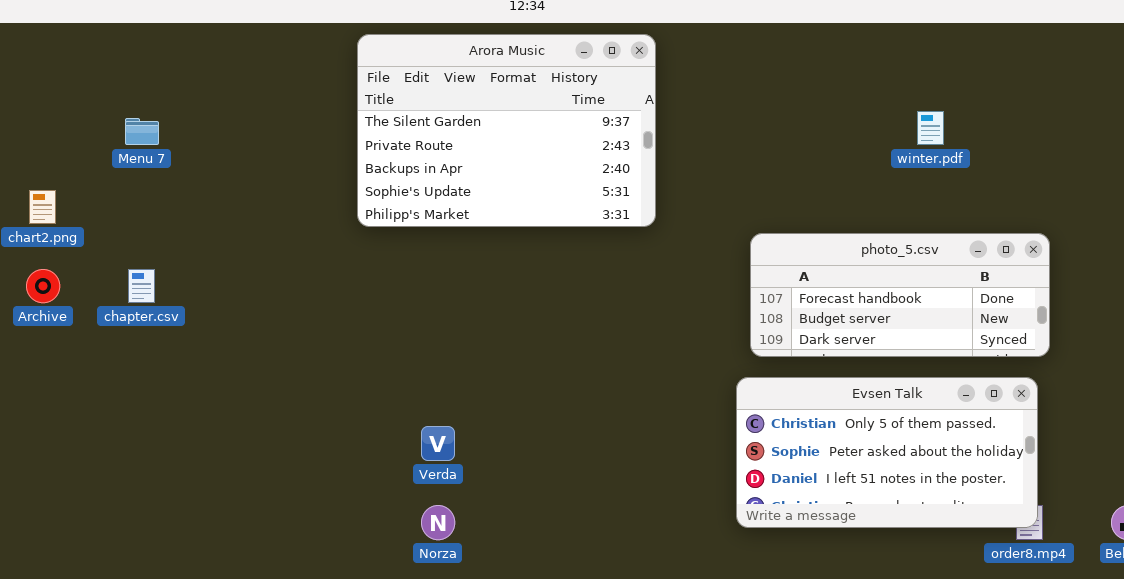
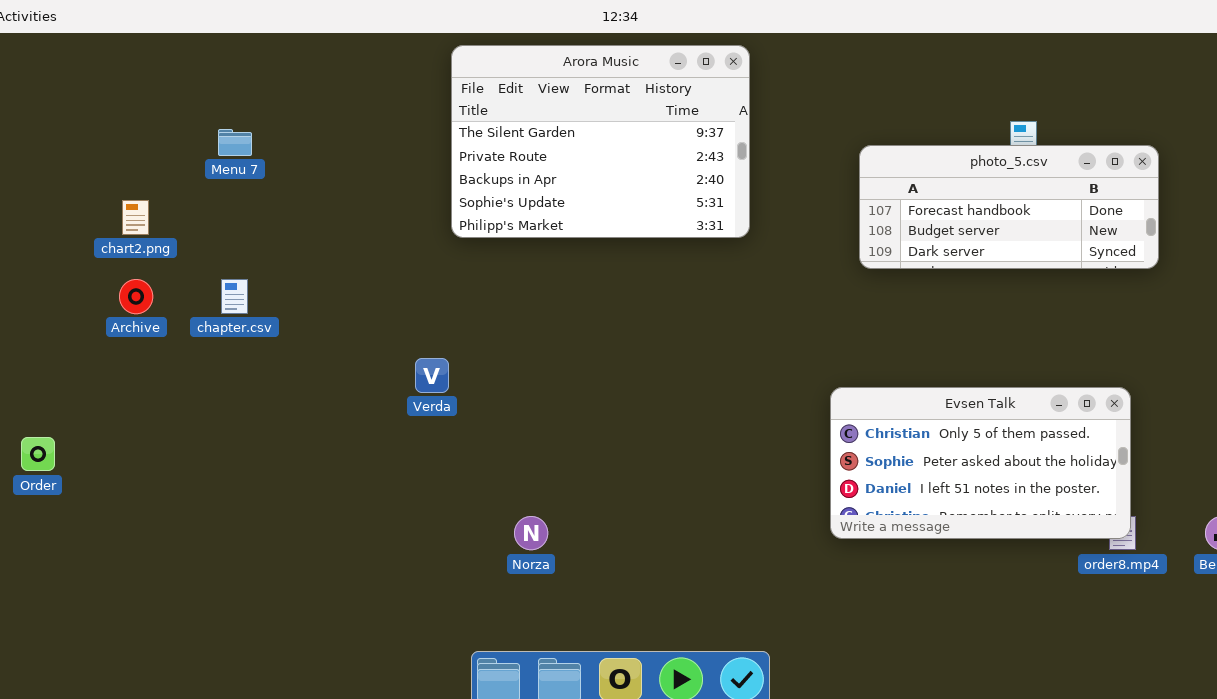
photo_5.csv: [750,233,1050,357] -> [859,145,1159,269], moved
Verda: [421,426,455,461] -> [415,358,449,393], moved

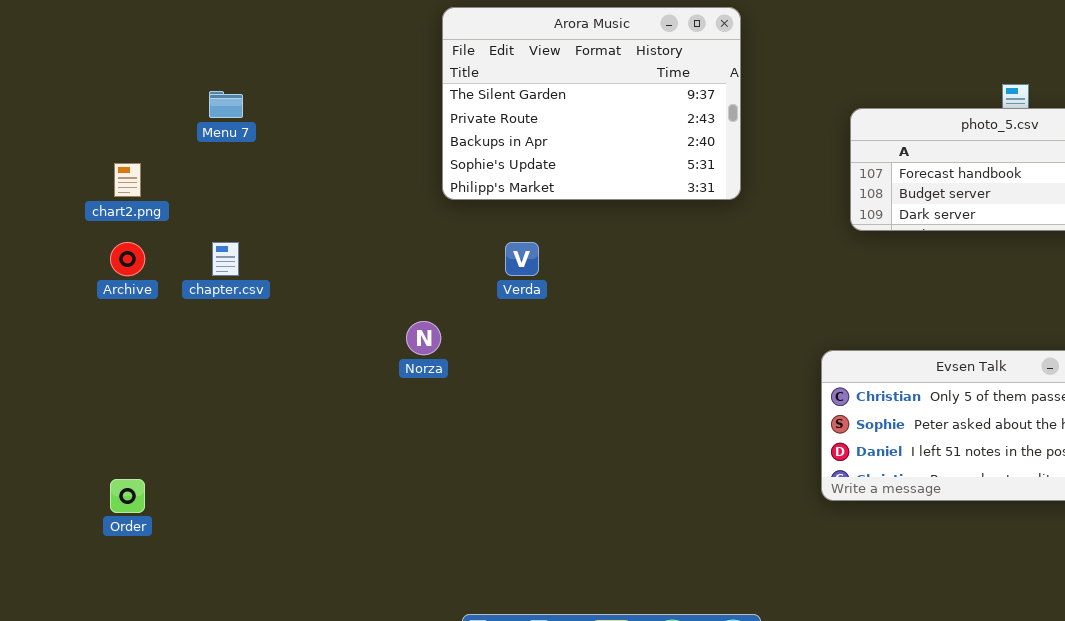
Verda: [415,358,449,393] -> [505,242,539,276], moved
Order: [21,437,55,471] -> [110,479,145,513], moved
Norza: [514,516,548,550] -> [406,321,441,355], moved

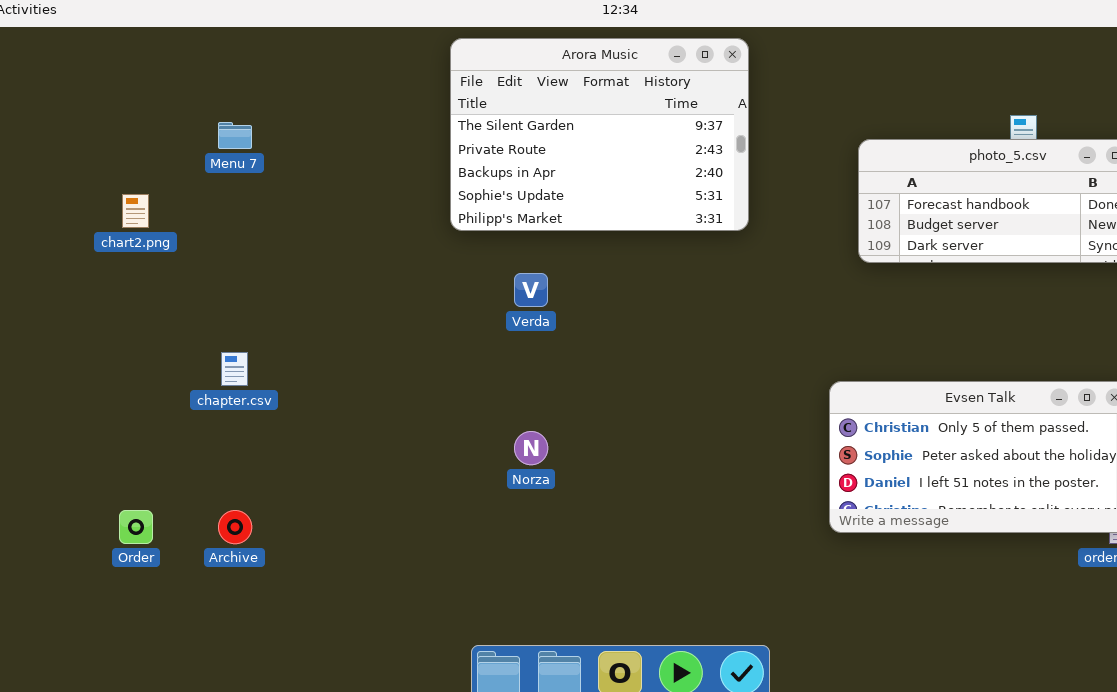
Archive: [110,242,145,276] -> [218,510,252,544], moved
chapter.csv: [212,242,239,276] -> [221,352,248,386], moved
Norza: [406,321,441,355] -> [514,431,548,465], moved

